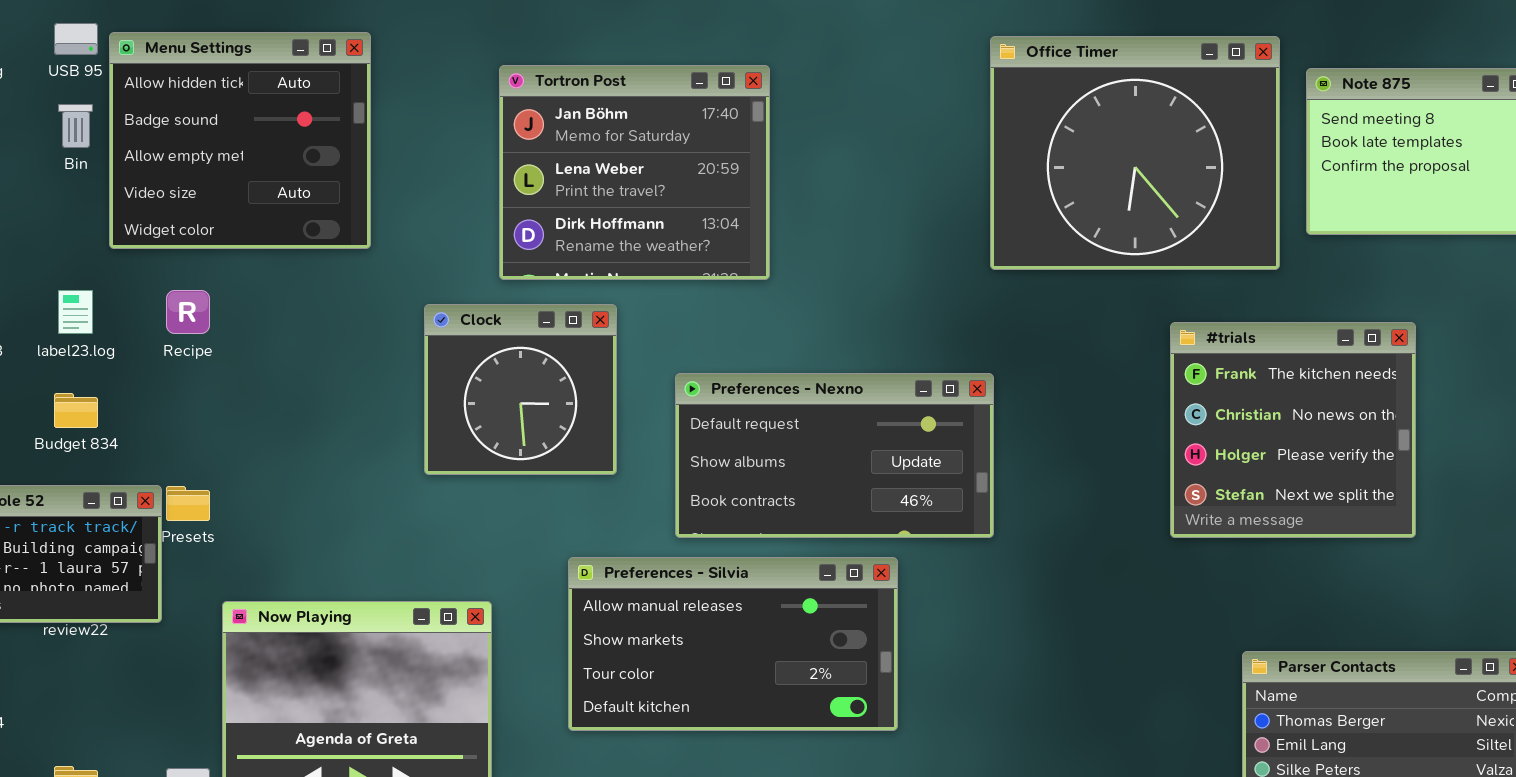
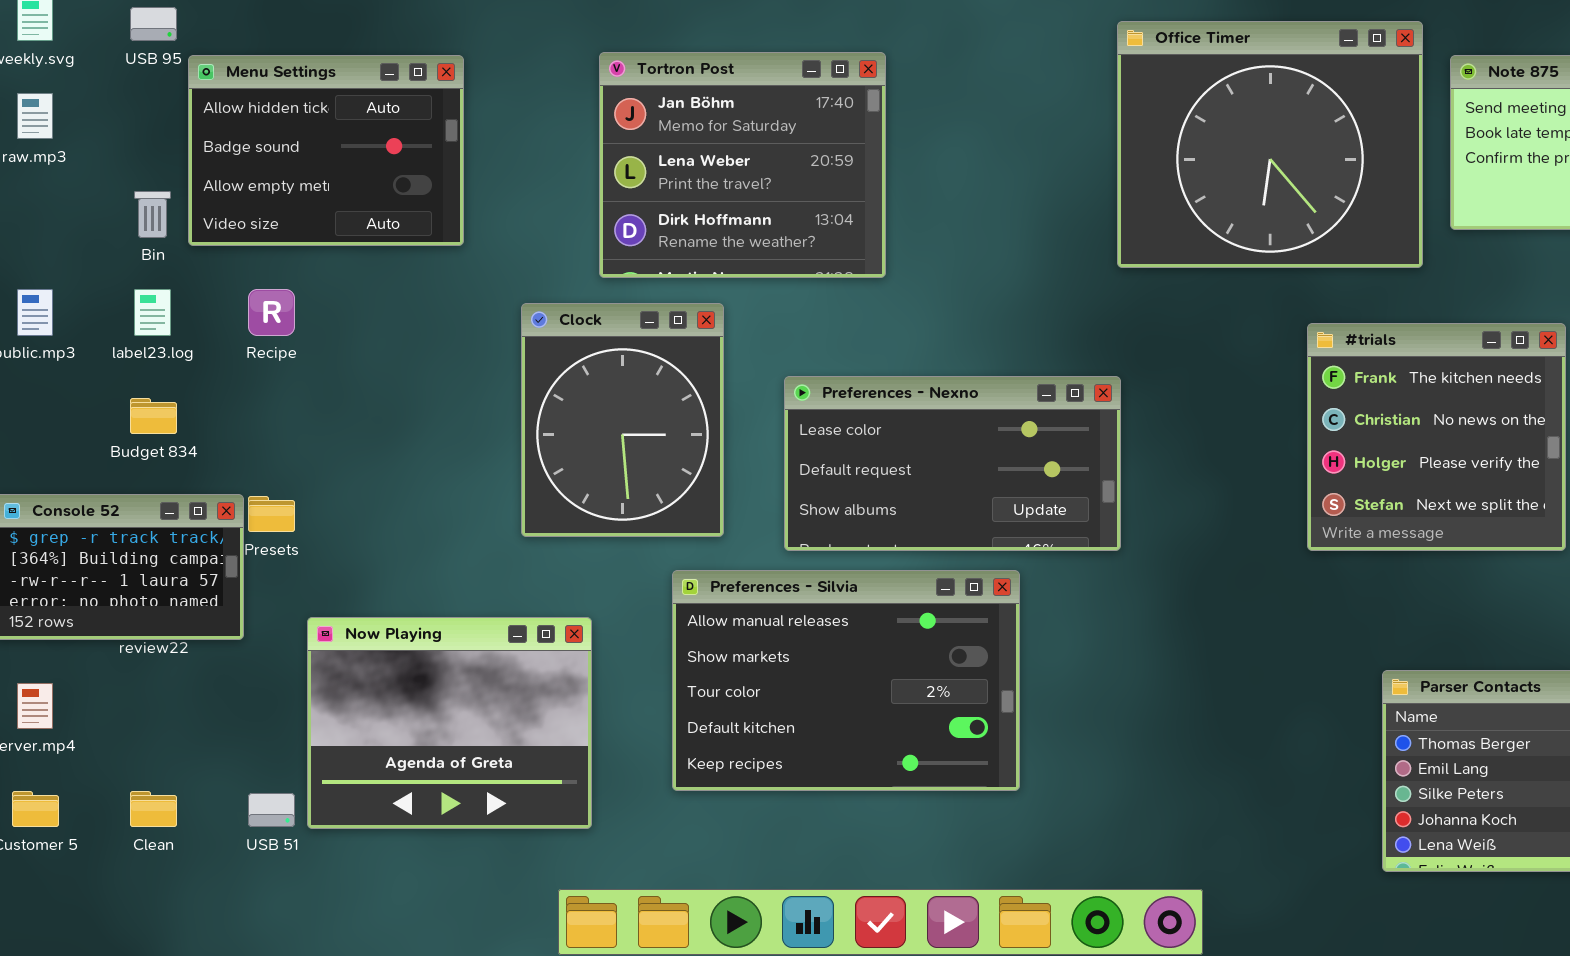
Menu Settings: [109,32,371,249] -> [188,55,464,246], resized
Bin: [58,104,93,148] -> [134,191,171,238], moved
Clock: [424,304,617,475] -> [521,303,724,537], resized
Preferences - Nexno: [675,373,994,538] -> [784,376,1121,551], scrolled up 1 row
Preferences - Silvia: [568,557,898,731] -> [672,570,1020,791], resized

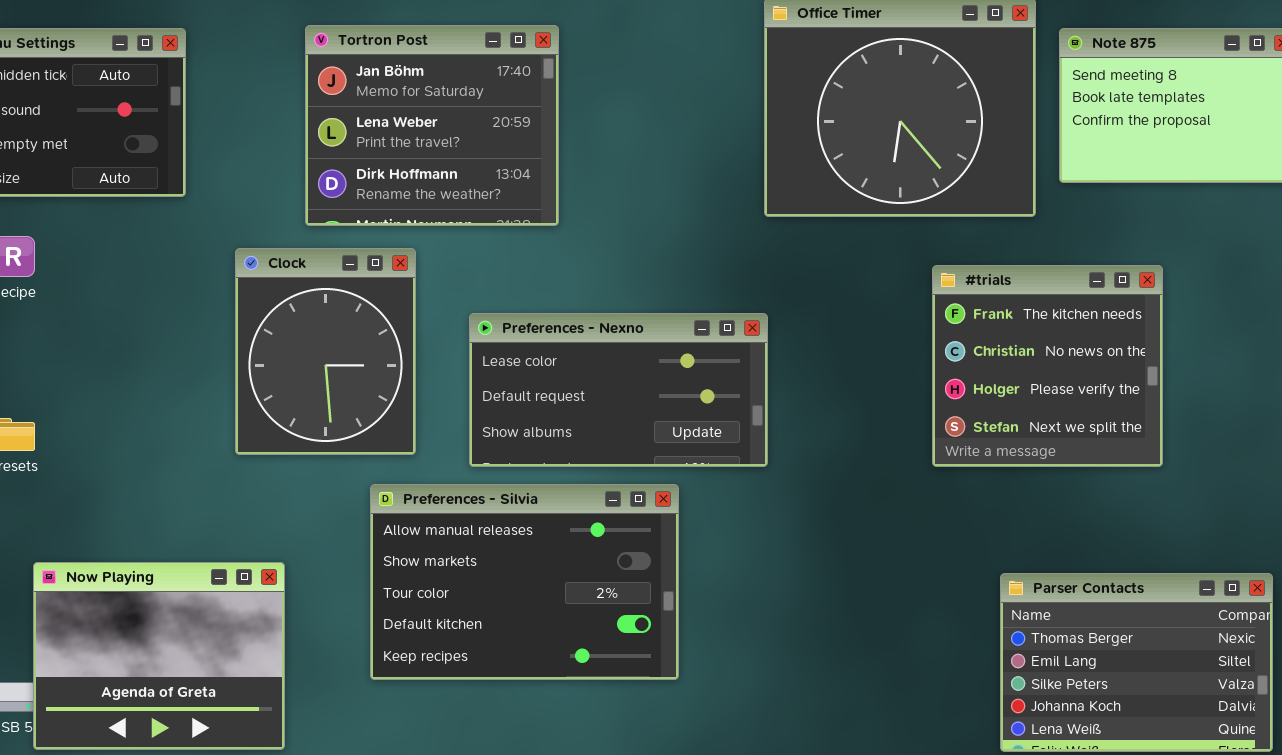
Now Playing: [307,617,592,829] -> [33,562,285,750], moved

